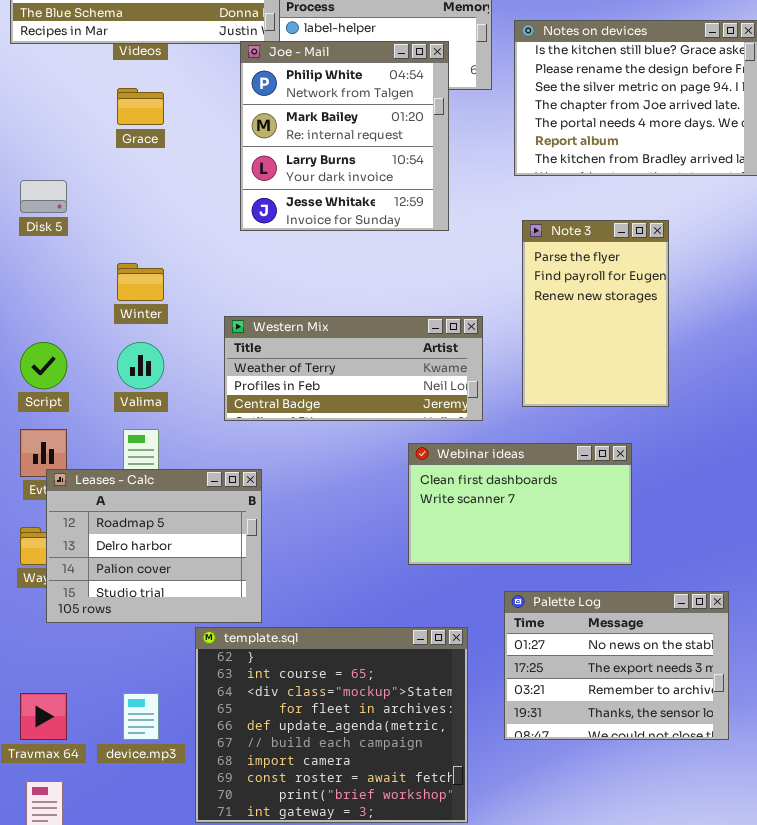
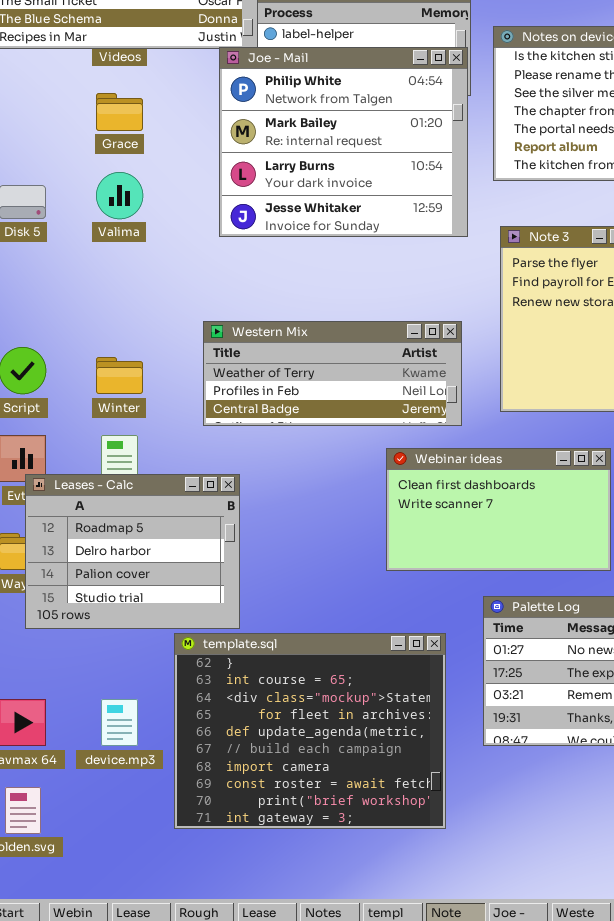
Joe - Mail: [240,41,449,231] -> [219,47,468,237], resized
Winter: [117,263,164,301] -> [96,357,143,394], moved
Valima: [117,342,164,389] -> [96,172,143,219], moved

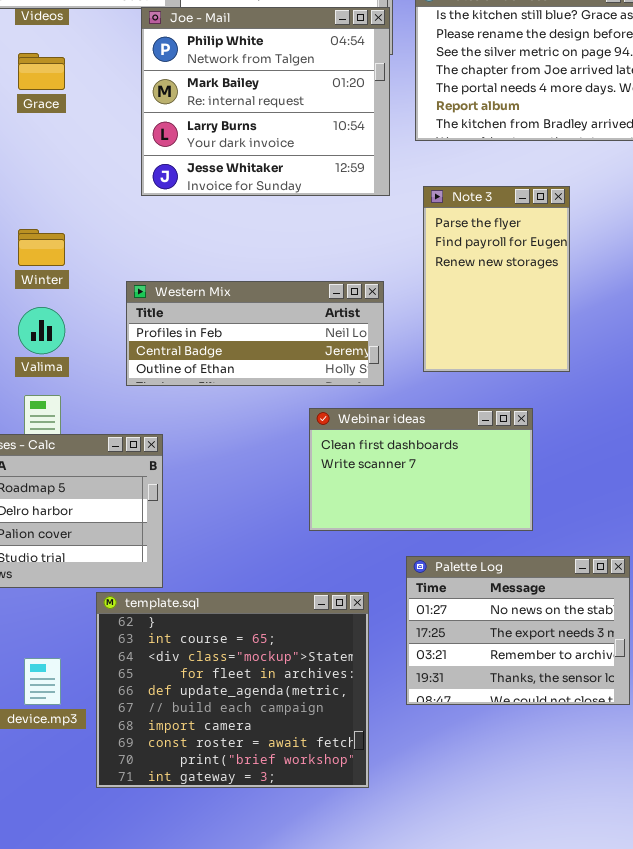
Valima: [96,172,143,219] -> [18,307,65,354], moved
Western Mix: [203,321,462,426] -> [126,281,384,386], scrolled down 1 row
Winter: [96,357,143,394] -> [18,229,65,266], moved

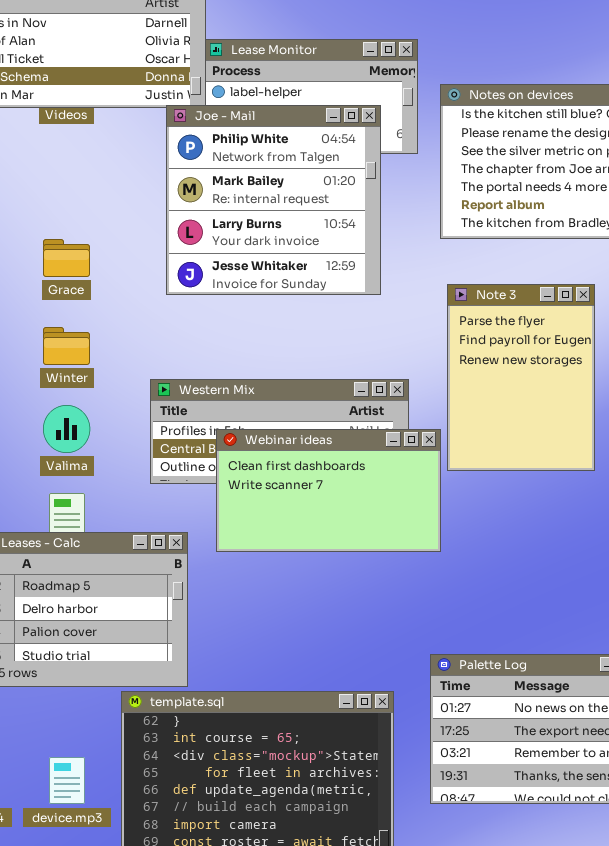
Joe - Mail: [141,7,390,196] -> [166,105,381,295], resized
Grace: [18,53,65,90] -> [43,239,90,277], moved
Webinar ideas: [309,408,533,531] -> [216,429,441,552], moved

